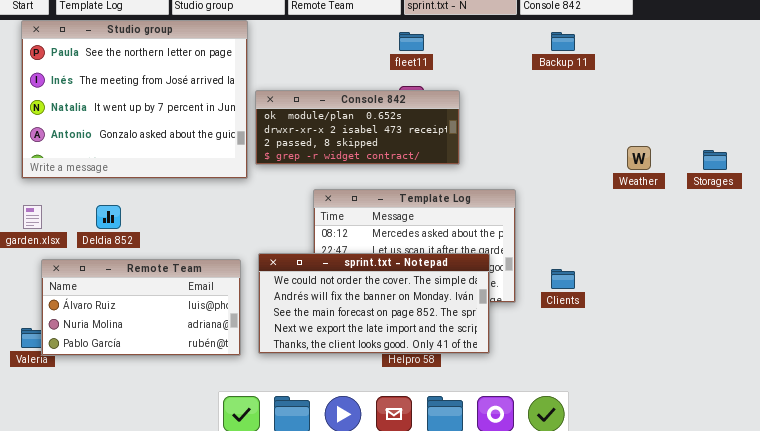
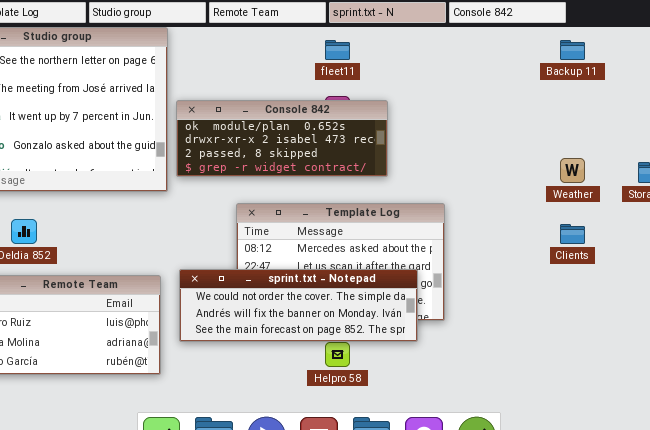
Backup 11: [551,32,575,51] -> [560,40,585,60], moved
sprint.txt - Notepad: [258,253,490,354] -> [179,269,418,342], resized
Clients: [551,269,575,289] -> [560,224,585,244], moved

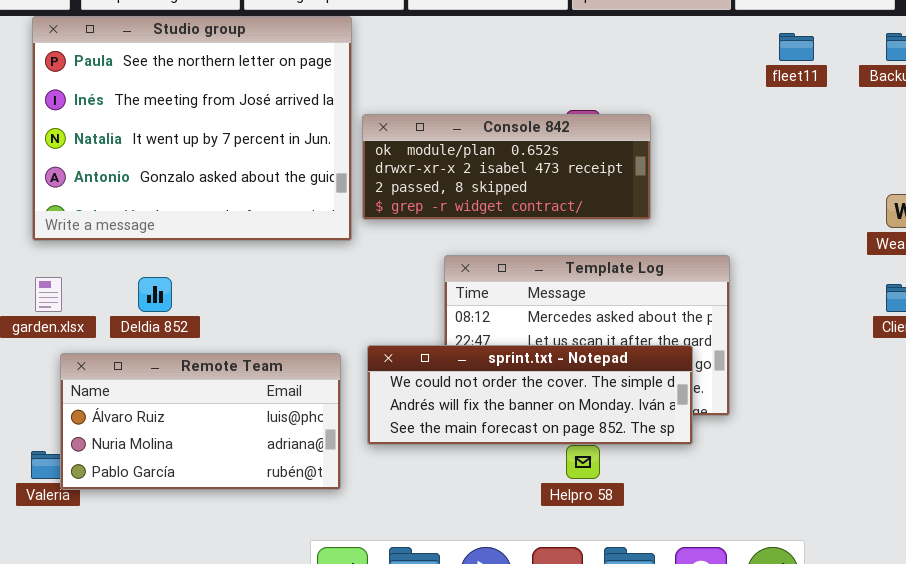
fleet11: [325,40,350,60] -> [779,33,814,61], moved

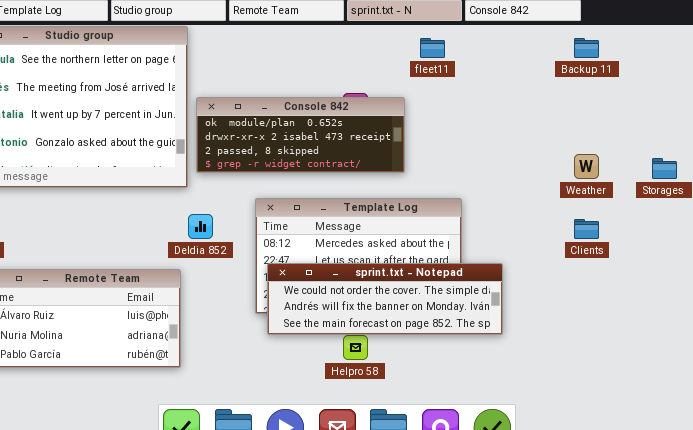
fleet11: [779,33,814,61] -> [420,38,445,58], moved
Deldia 852: [138,277,172,312] -> [188,214,213,239], moved
sprint.txt - Notepad: [367,345,693,445] -> [267,263,503,335], moved

